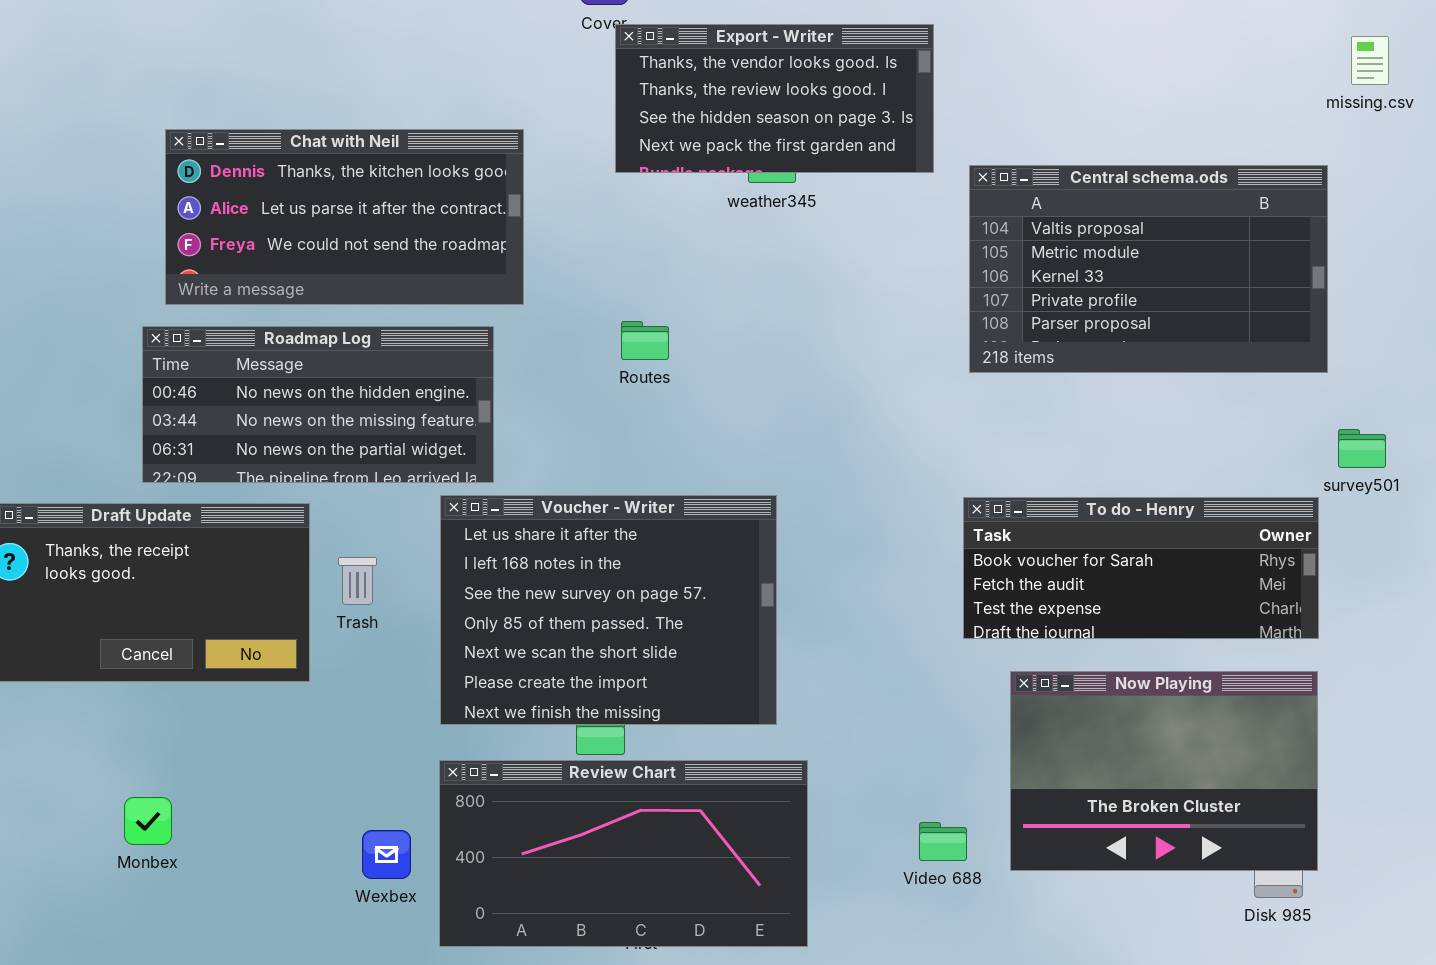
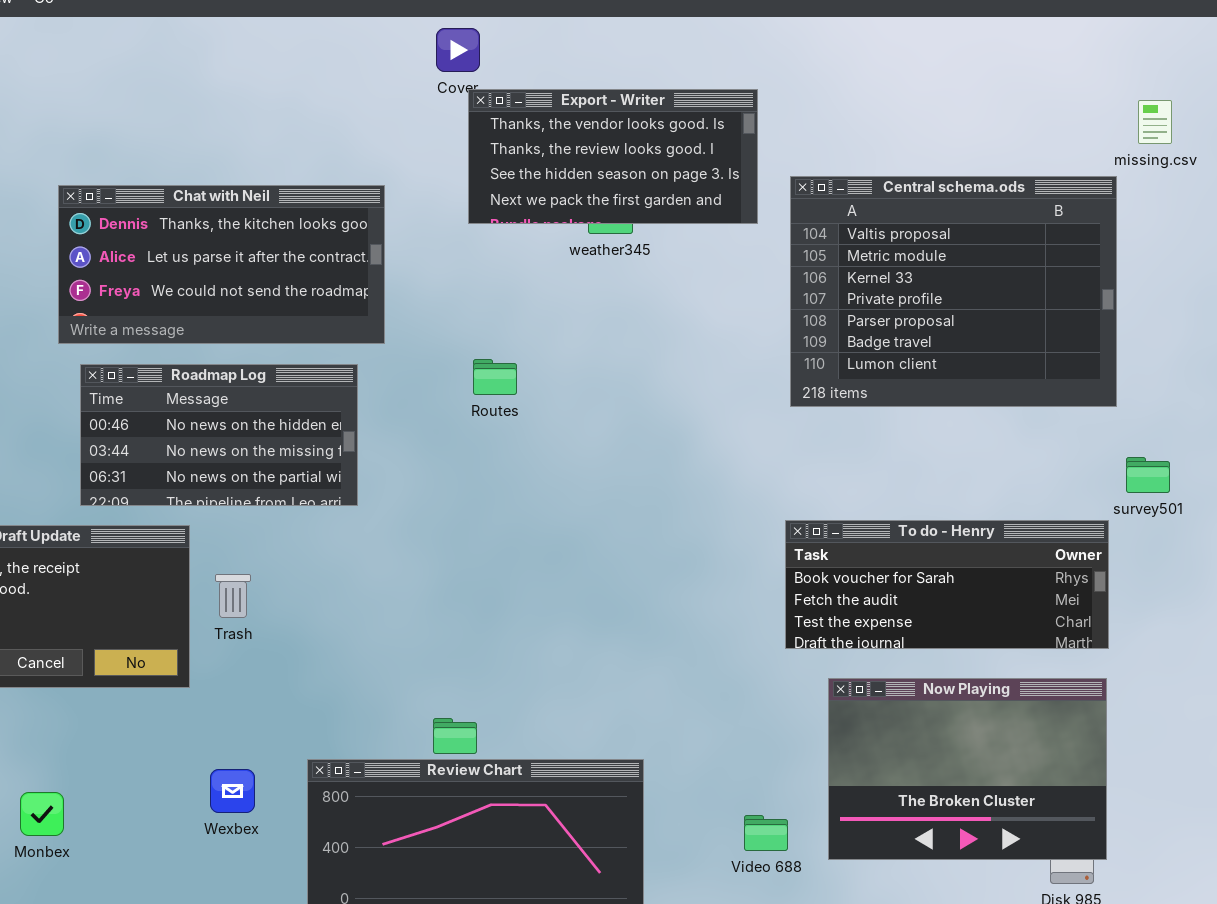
Central schema.ods: [969,165,1328,373] -> [790,176,1117,407], resized
Roadmap Log: [142,326,494,483] -> [80,364,358,506], resized
Voucher - Writer: [440,495,777,725] -> none, closed
Wexbex: [362,830,411,879] -> [210,769,255,813], moved

